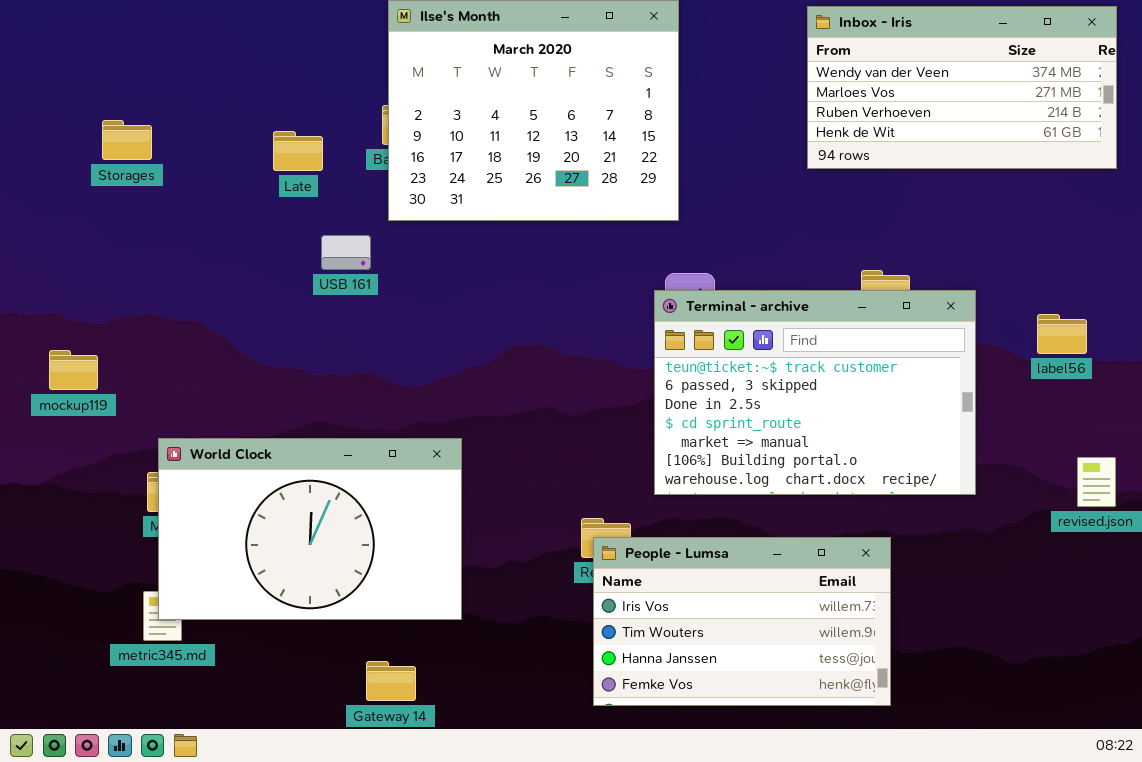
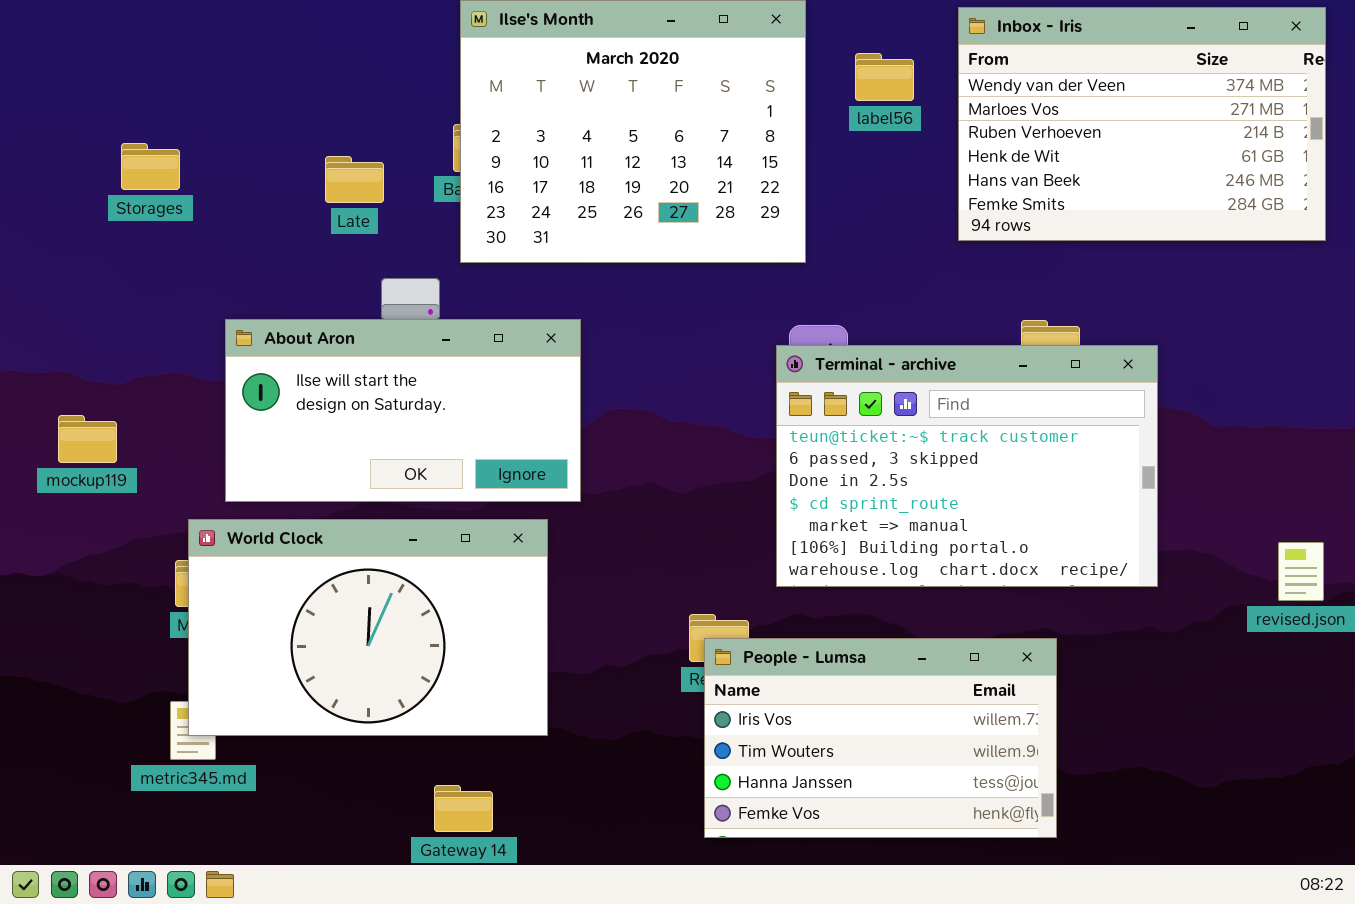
Inbox - Iris: [807,6,1117,169] -> [958,7,1326,241], resized
About Aron: none -> [225,319,581,502], opened
label56: [1037,314,1087,354] -> [855,53,914,101], moved

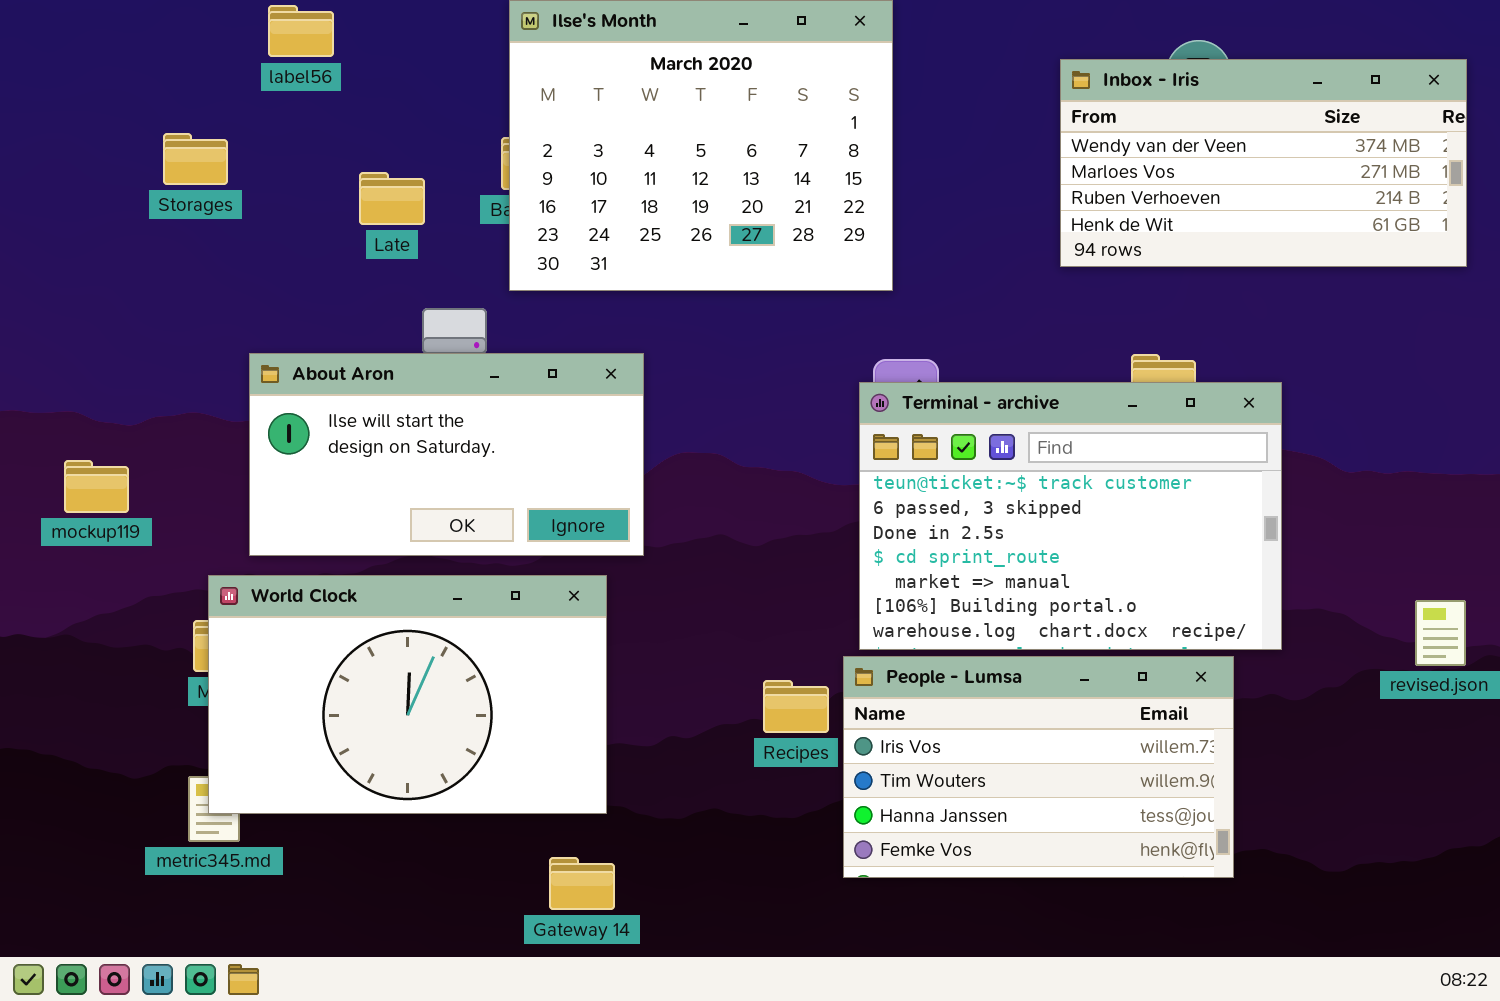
Inbox - Iris: [958,7,1326,241] -> [1060,59,1467,267], resized
label56: [855,53,914,101] -> [268,5,334,57], moved
Storages: [121,143,180,190] -> [163,133,228,185], moved
People - Lumsa: [704,638,1057,838] -> [843,656,1234,878], moved
Gateway 14: [434,785,493,832] -> [549,857,615,910], moved

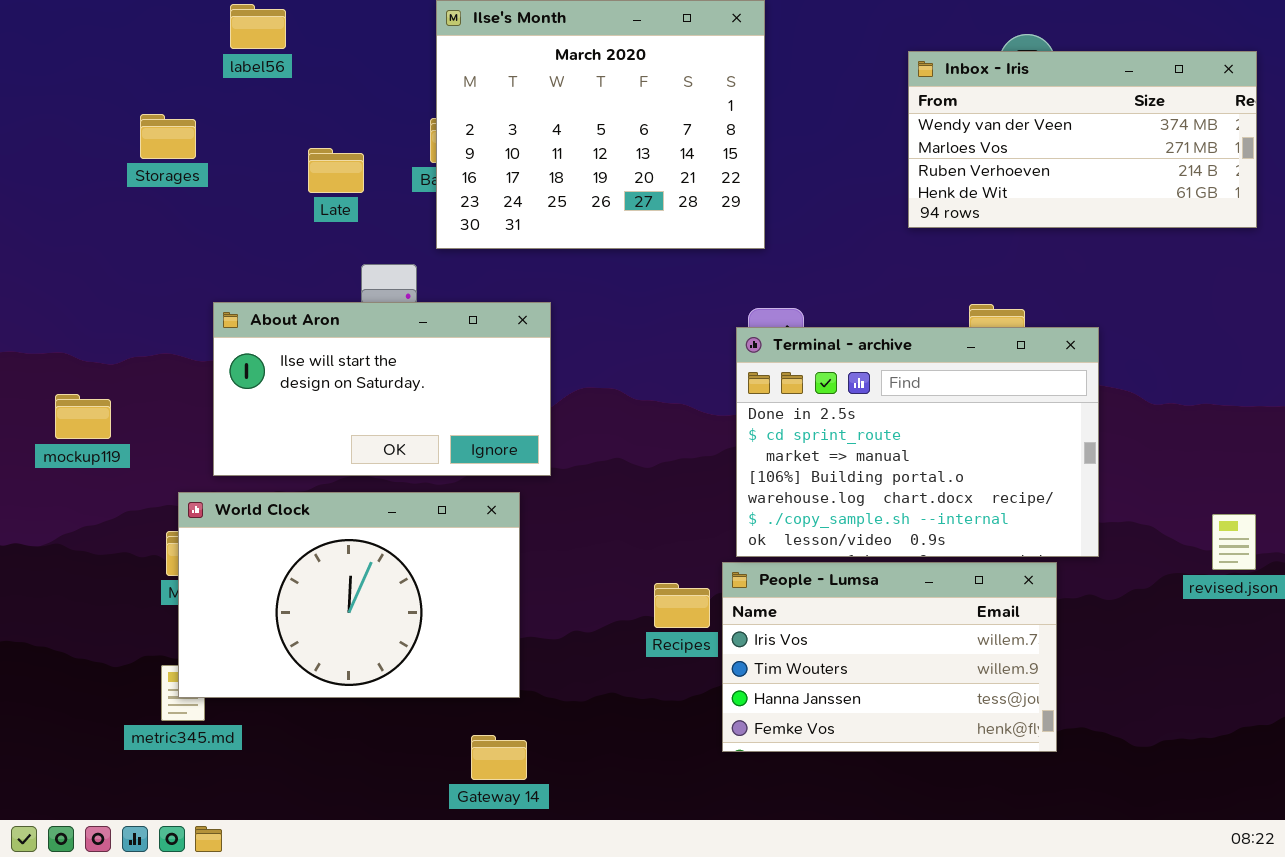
Terminal - archive: [859,382,1282,650] -> [736,327,1099,557], scrolled down 2 rows

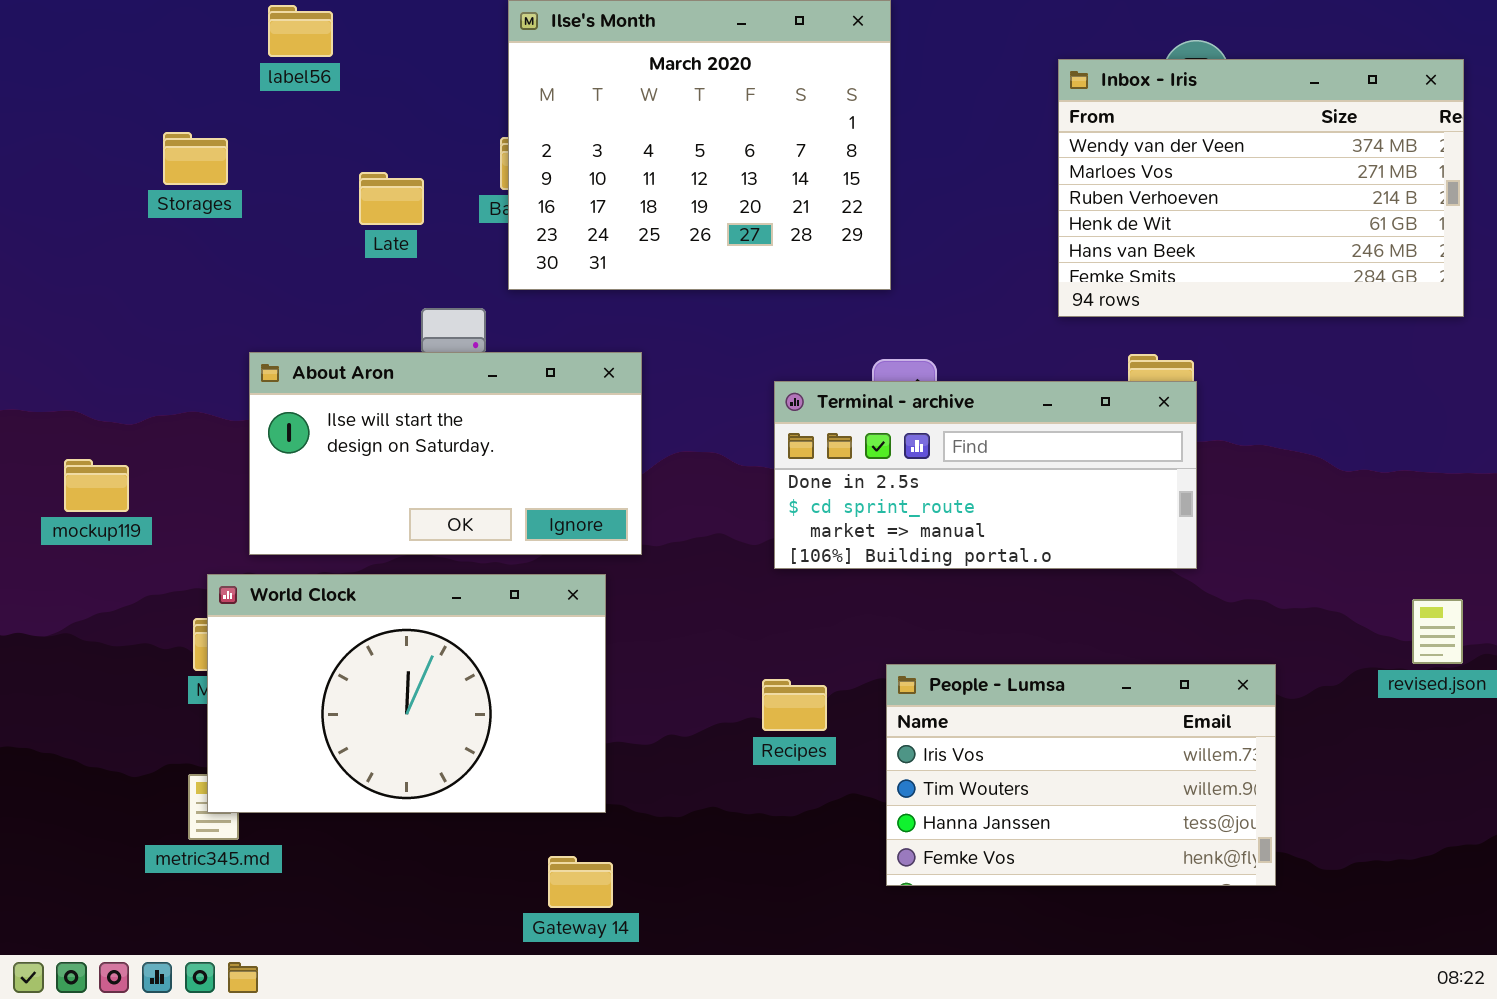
Inbox - Iris: [908,51,1257,228] -> [1058,59,1464,317], resized
Terminal - archive: [736,327,1099,557] -> [774,381,1197,569], moved, resized
People - Lumsa: [722,562,1057,752] -> [886,664,1276,886], moved

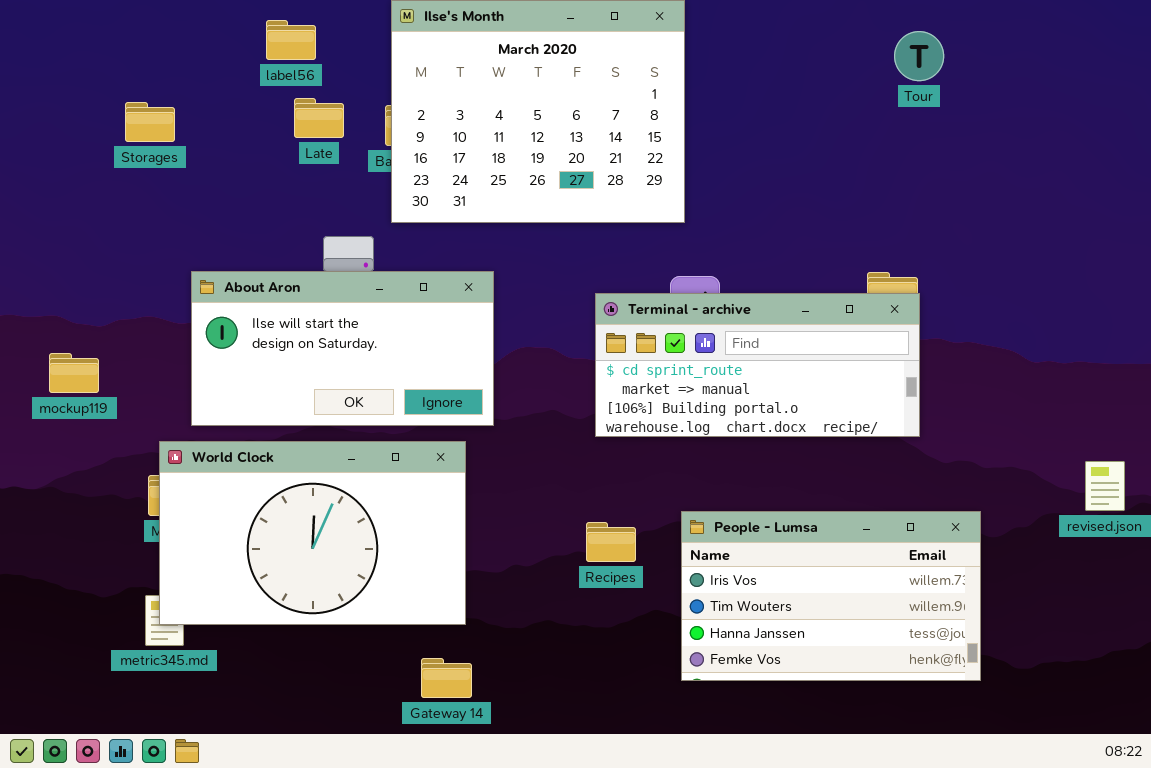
label56: [268,5,333,57] -> [266,20,316,60], moved
Inbox - Iris: [1058,59,1464,317] -> none, closed
Late: [359,172,424,225] -> [294,98,344,138], moved
Terminal - archive: [774,381,1197,569] -> [595,293,920,437], scrolled down 1 row

